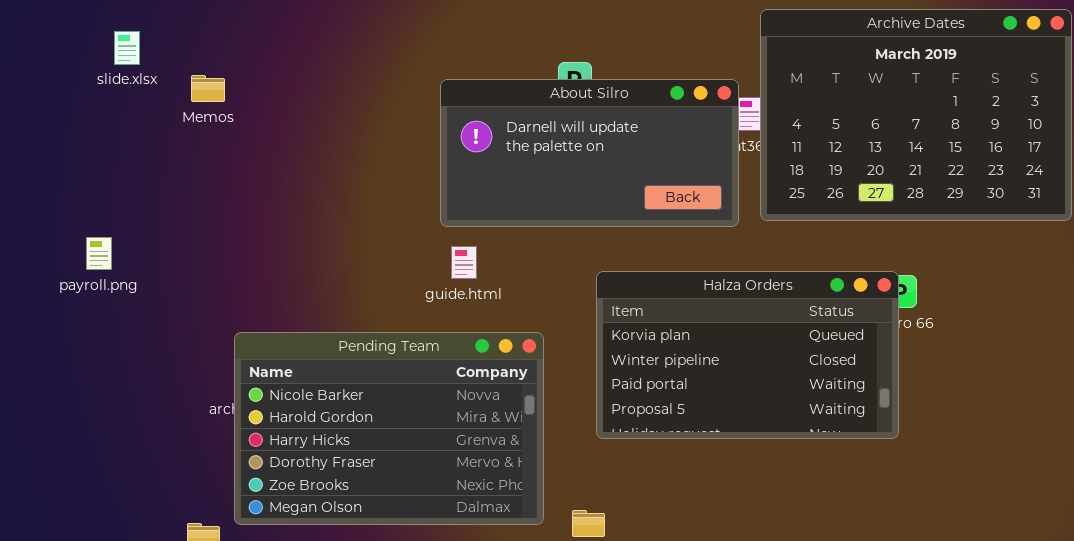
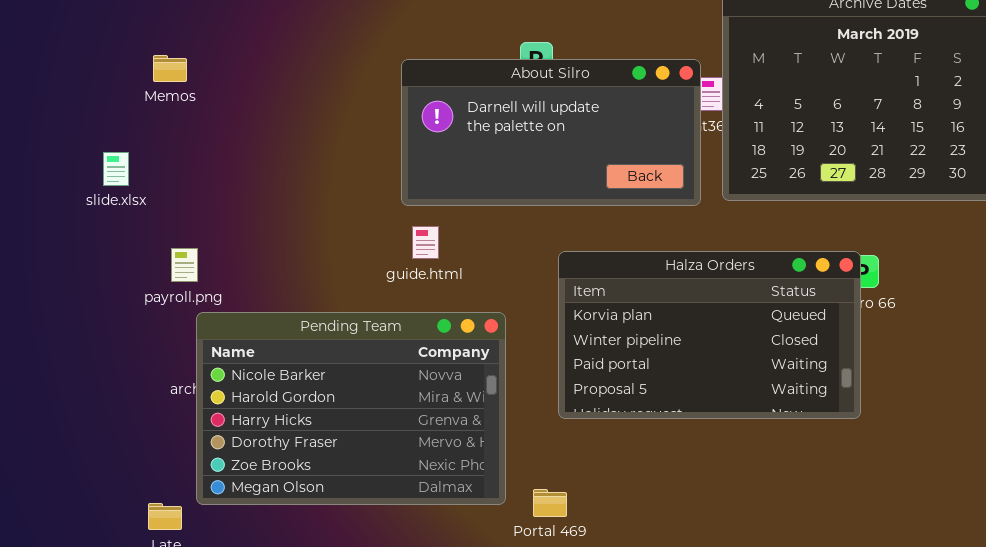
slide.xlsx: [114,31,140,65] -> [103,152,129,186], moved
payroll.png: [86,237,112,270] -> [171,248,198,282], moved

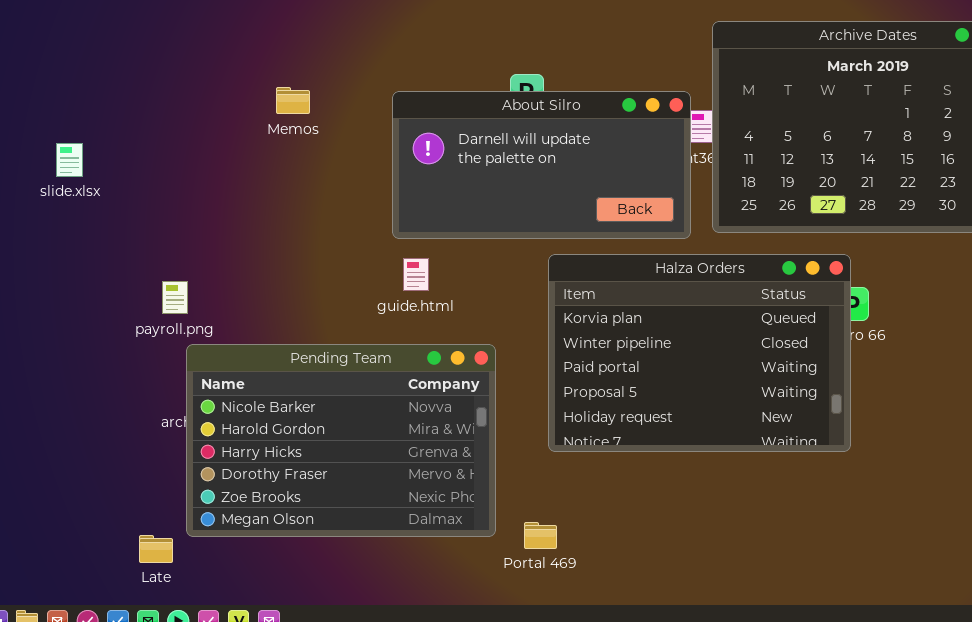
Memos: [153,55,187,82] -> [276,87,310,114], moved
slide.xlsx: [103,152,129,186] -> [56,143,83,177], moved
Halza Orders: [558,251,861,419] -> [548,254,851,452], resized

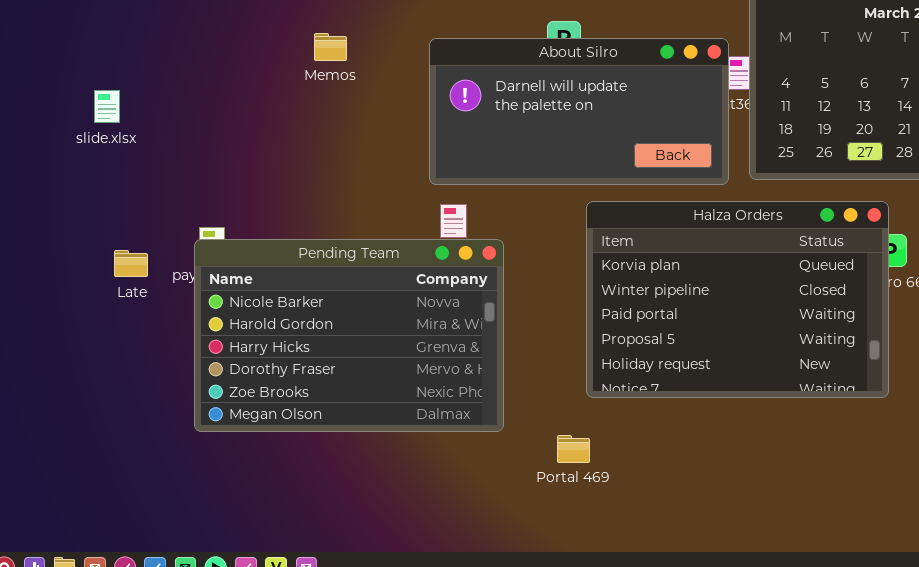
Pending Team: [186,344,496,537] -> [194,239,504,432], moved
Portal 469: [524,522,557,549] -> [557,435,590,463], moved
Late: [139,535,173,563] -> [114,250,148,277], moved

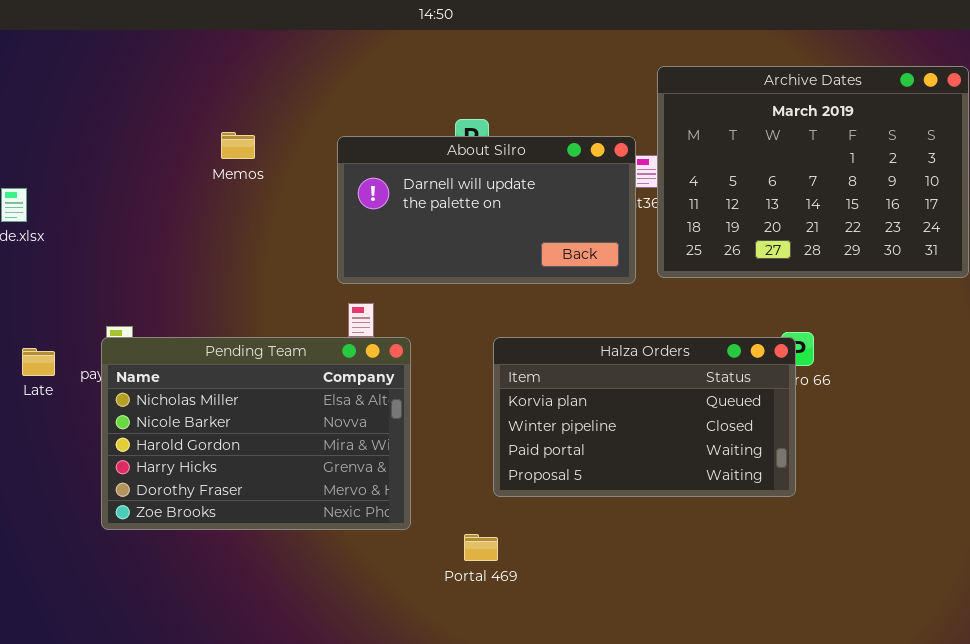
Halza Orders: [586,201,889,398] -> [493,337,796,497], resized
Pending Team: [194,239,504,432] -> [101,337,411,530], scrolled up 1 row

